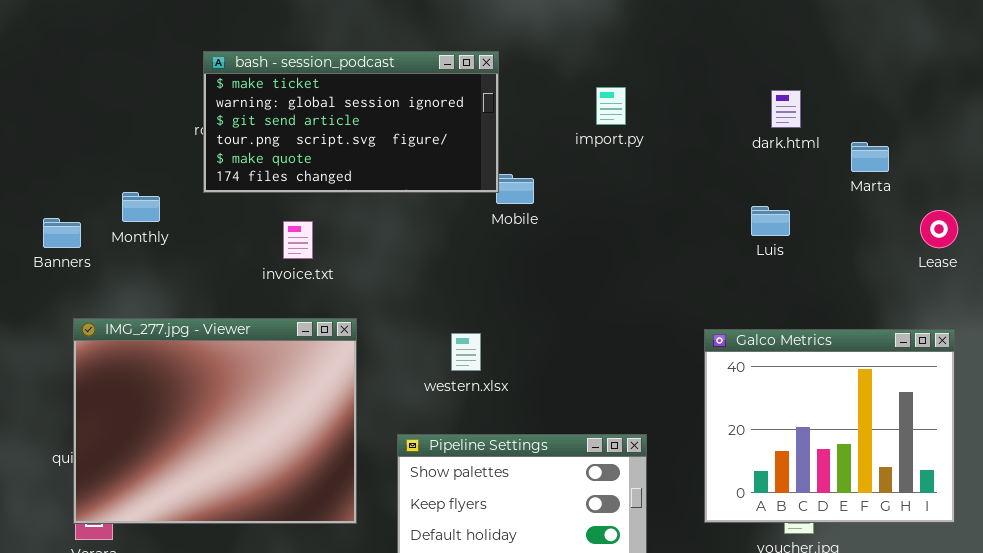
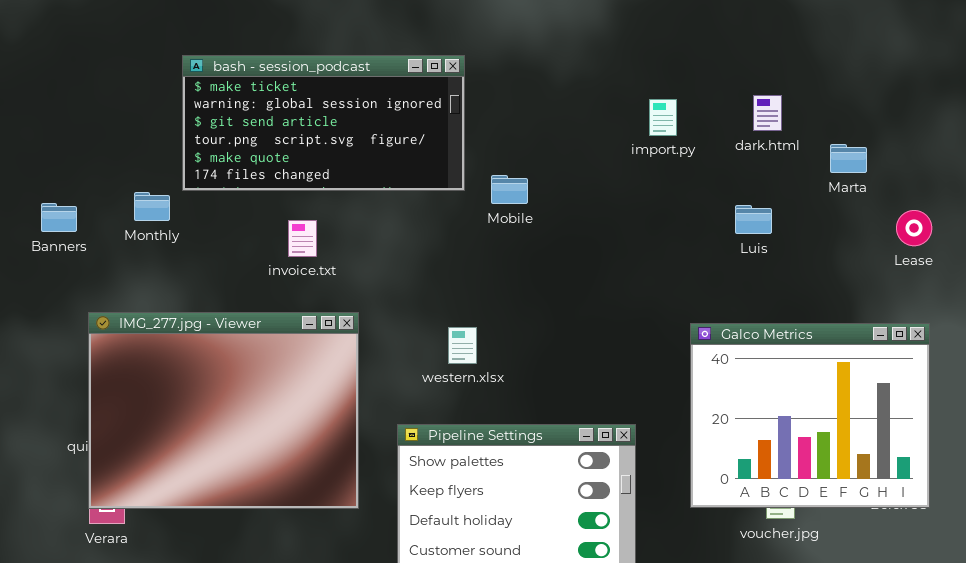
bash - session_podcast: [203,51,499,193] -> [182,55,465,191], moved
import.py: [596,87,626,125] -> [649,99,677,136], moved
Banners: [43,218,81,248] -> [41,203,77,232], moved

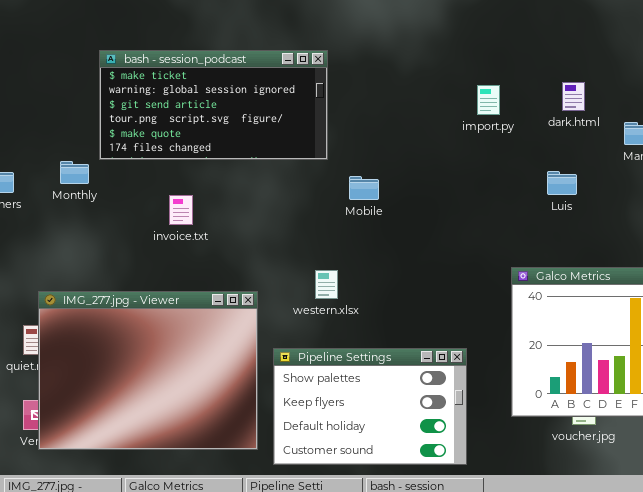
Mobile: [491,175,528,204] -> [349,176,379,200], moved
invoice.txt: [288,220,317,257] -> [169,195,193,225], moved
IMG_277.jpg - Viewer: [88,312,359,509] -> [38,291,258,450], moved

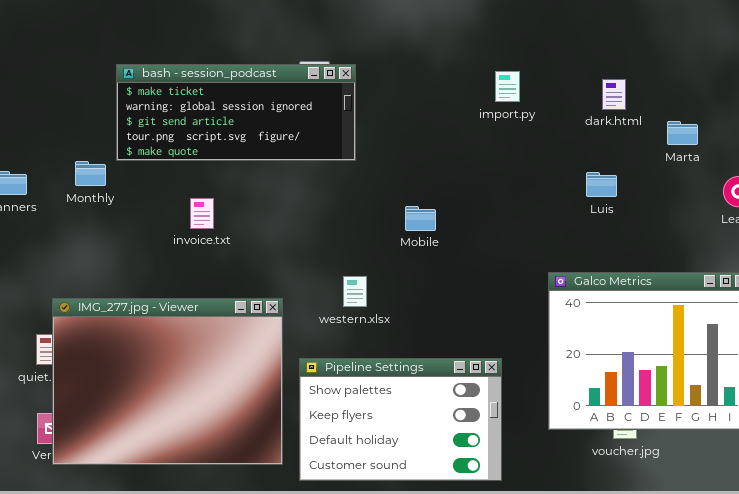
bash - session_podcast: [99,50,328,160] -> [116,64,356,161], resized
import.py: [477,85,500,115] -> [495,71,520,102], moved
Mobile: [349,176,379,200] -> [405,206,436,231], moved

